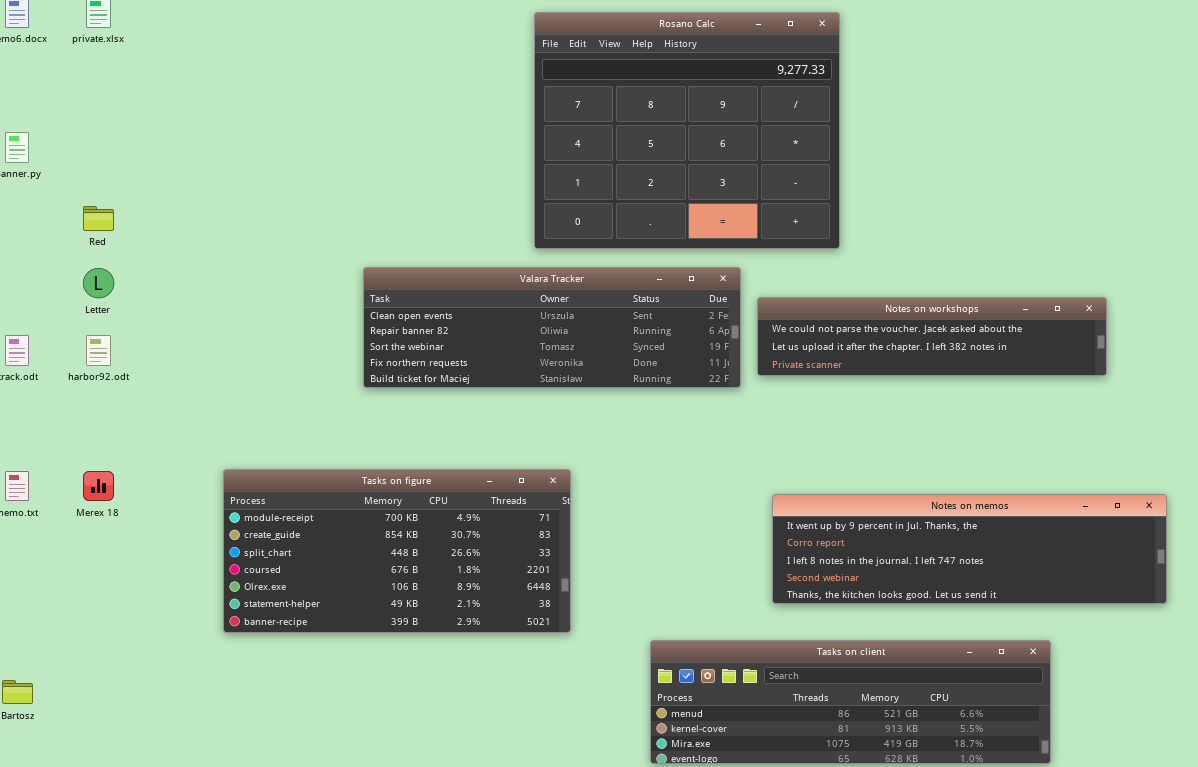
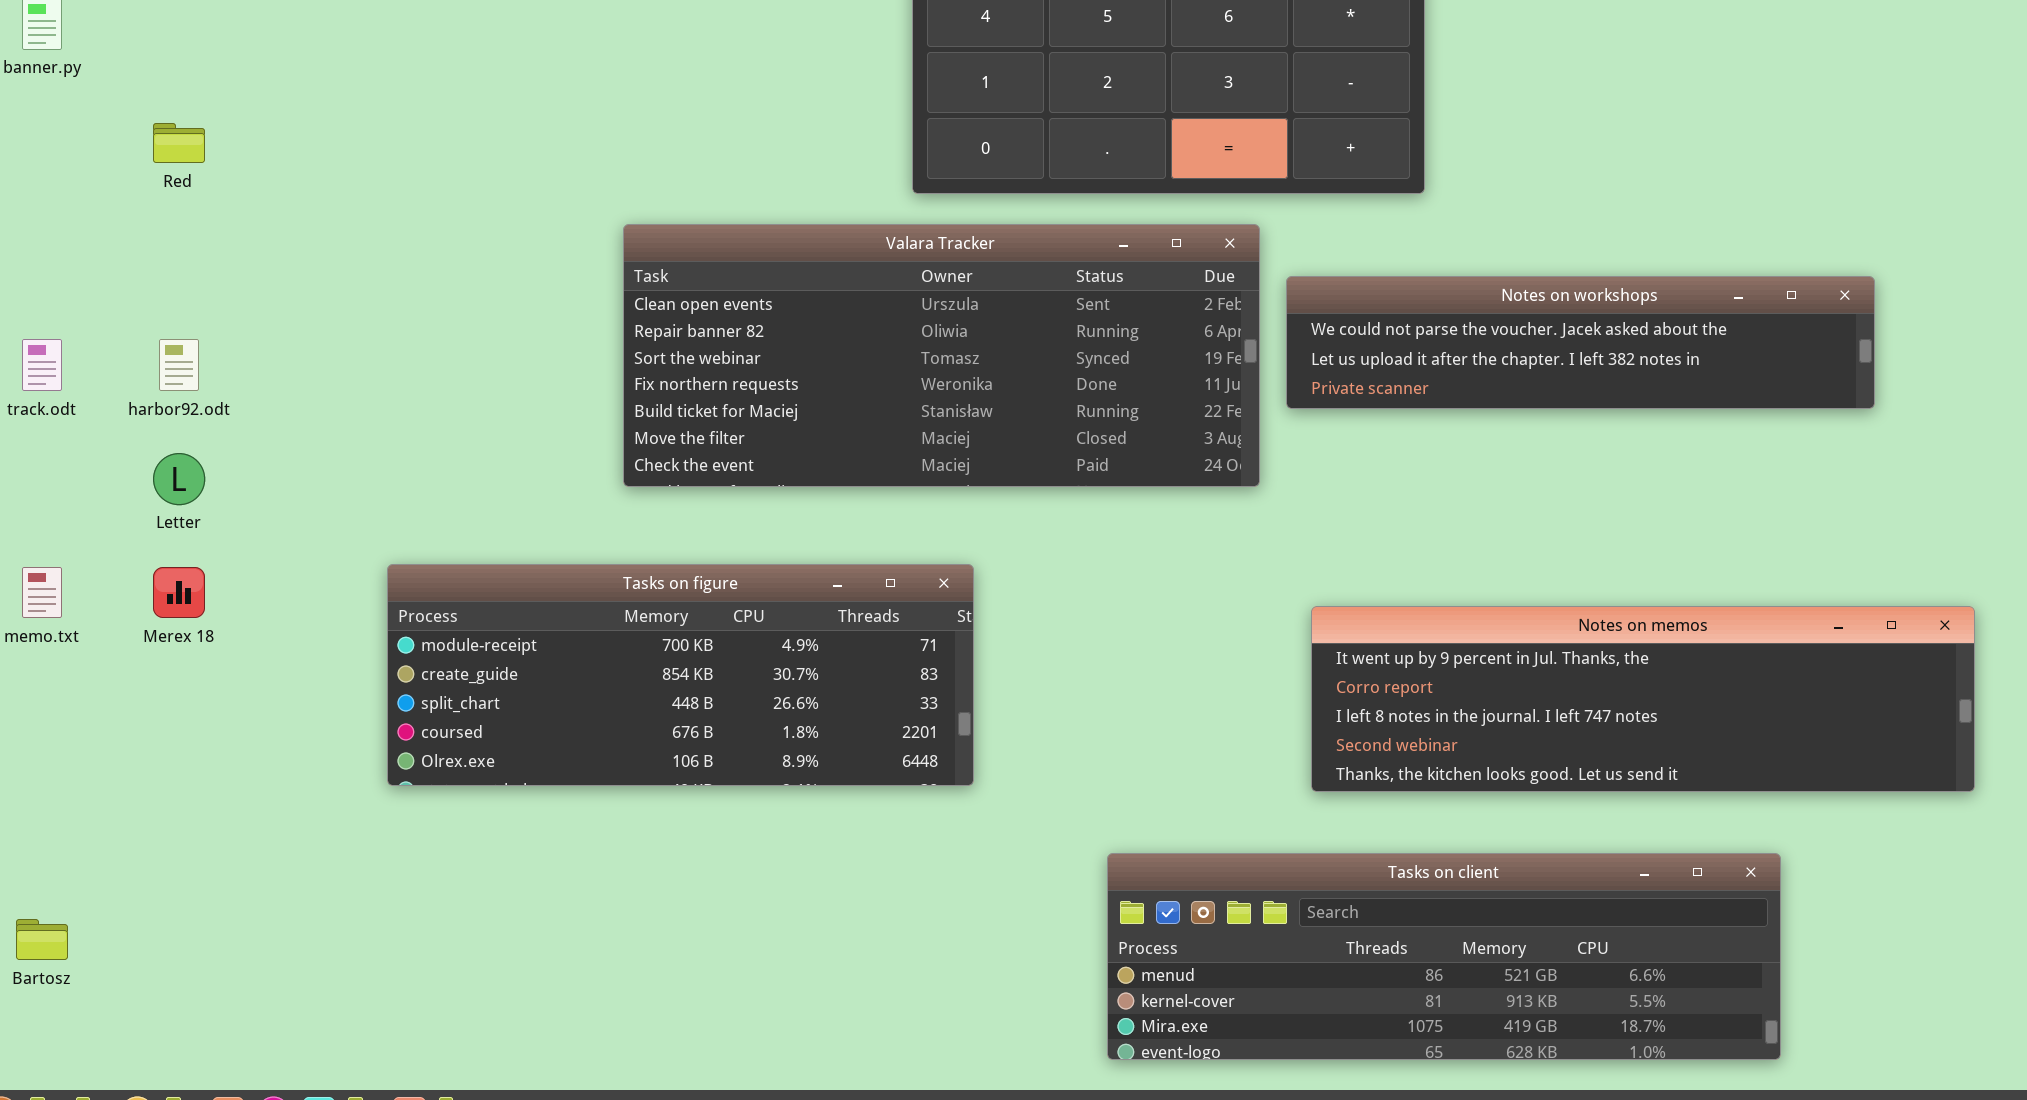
Valara Tracker: [363,267,741,388] -> [623,224,1260,487], resized
Letter: [83,268,114,298] -> [153,453,205,505], moved
Tasks on figure: [223,469,571,633] -> [387,564,974,786], resized

